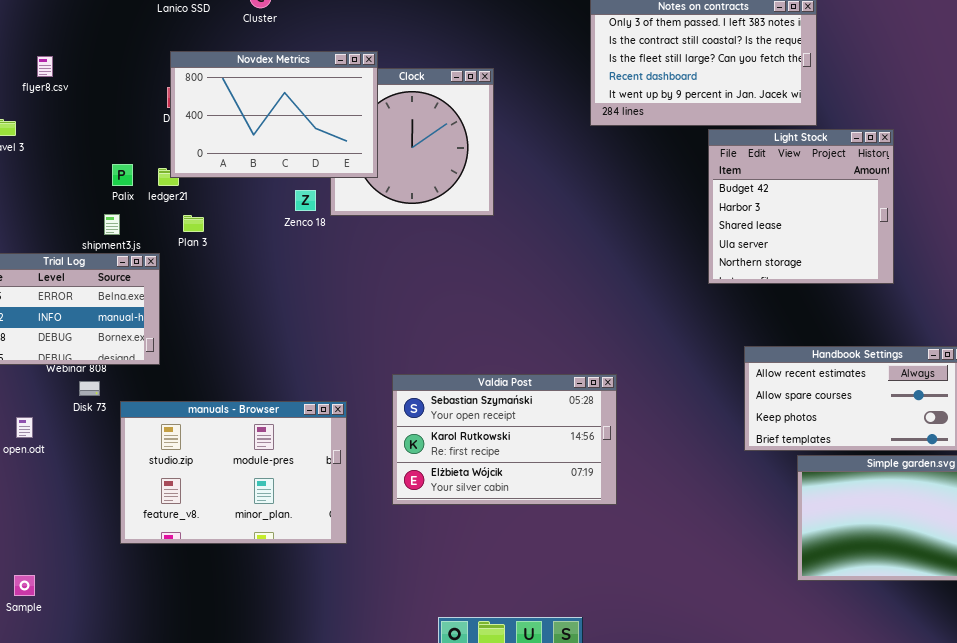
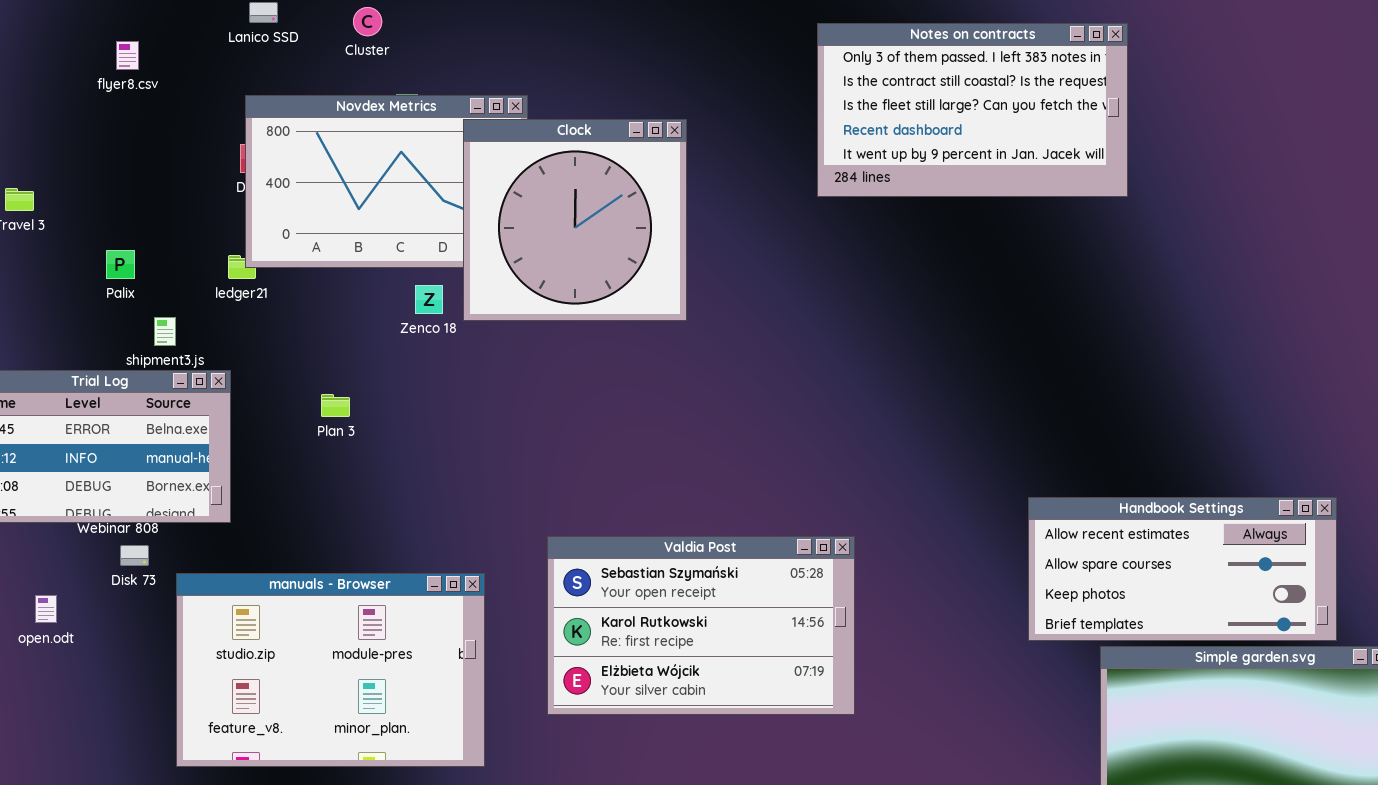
flyer8.csv: [37,56,53,77] -> [116,41,139,70], moved
Clock: [330,68,494,216] -> [463,119,687,321], raised
Light Stock: [708,129,894,284] -> none, closed
Palix: [112,164,133,186] -> [106,250,135,279], moved
Plan 3: [183,215,204,232] -> [321,394,350,417], moved

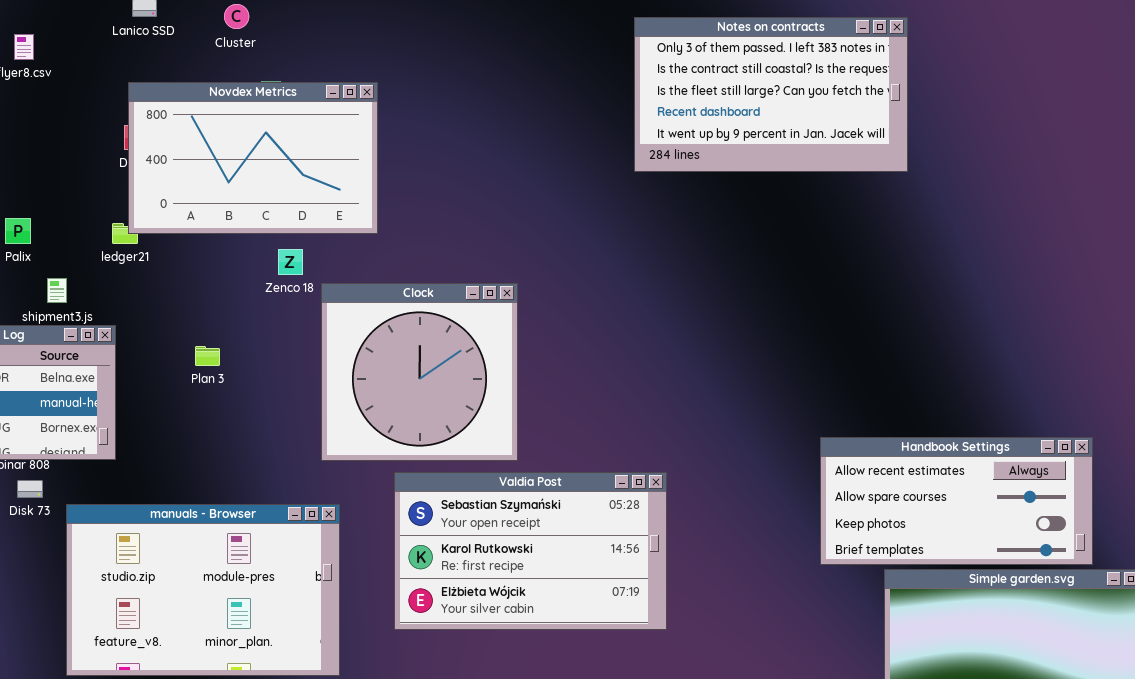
Clock: [463,119,687,321] -> [321,283,518,461], moved

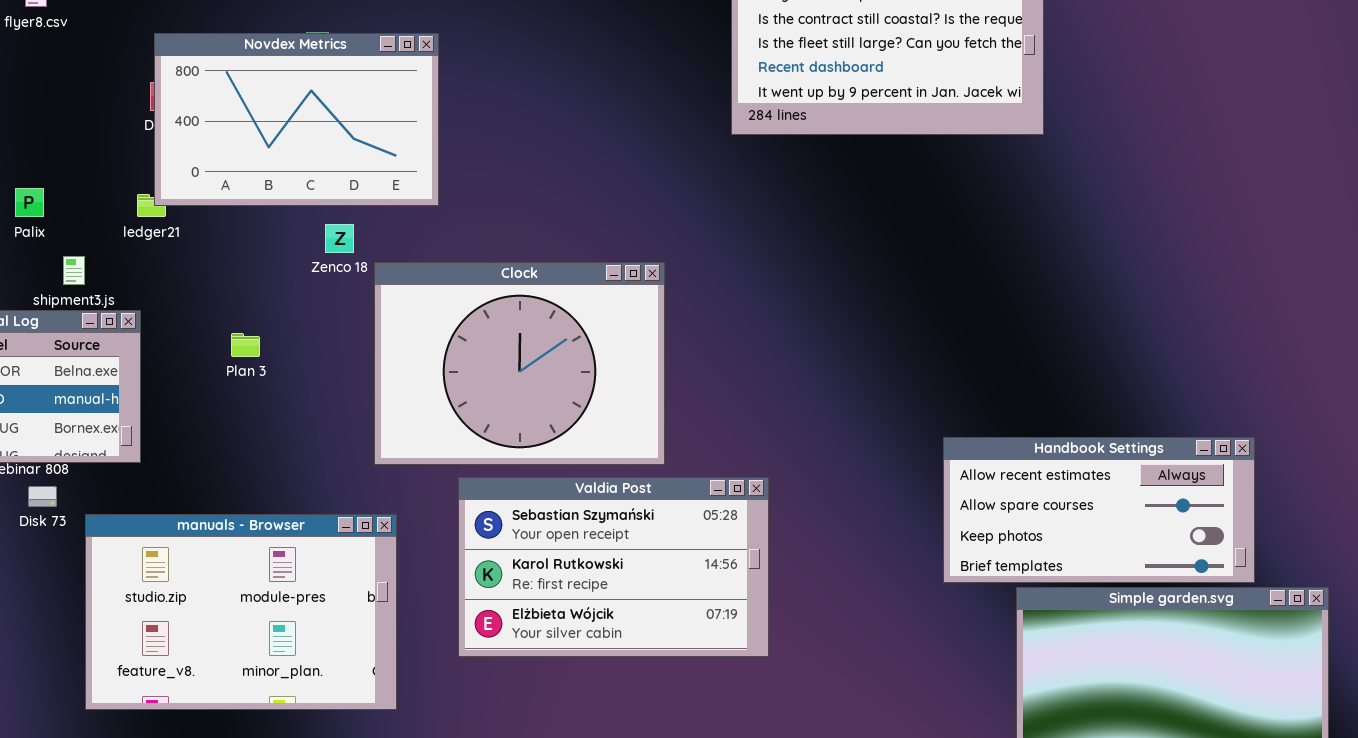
Clock: [321,283,518,461] -> [374,262,665,465], resized

